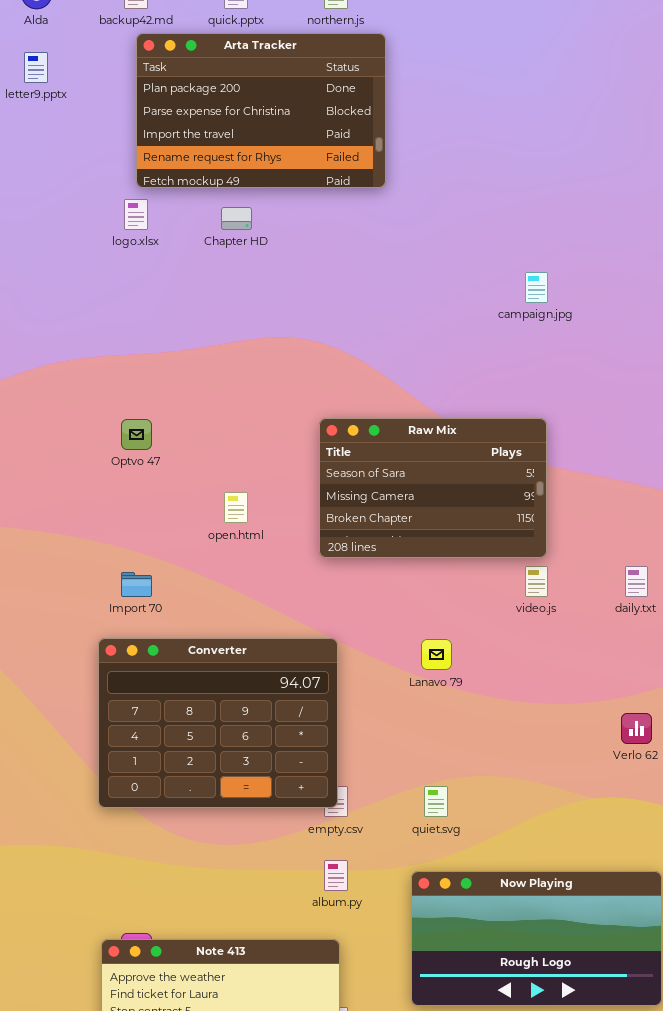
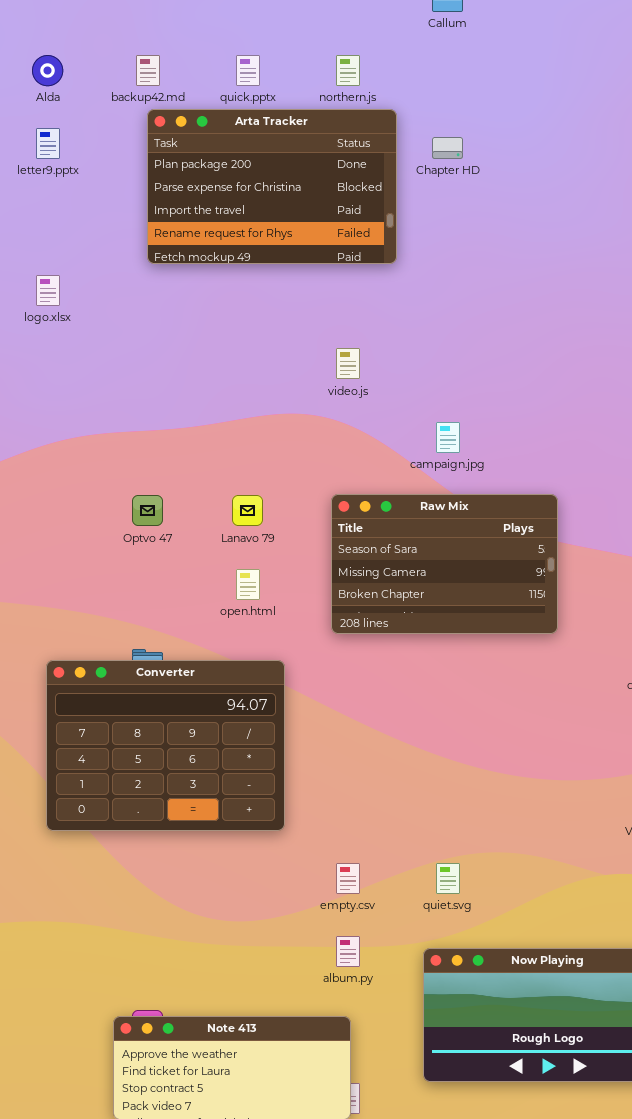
logo.xlsx: [124,199,148,230] -> [36,275,60,306], moved
Chapter HD: [221,207,252,230] -> [432,137,463,159], moved
campaign.jpg: [525,272,548,303] -> [436,422,460,453], moved
video.js: [525,566,548,597] -> [336,348,360,379], moved
Converter: [98,638,338,808] -> [46,660,285,831], moved
Lanavo 79: [421,639,452,670] -> [232,495,263,526], moved

